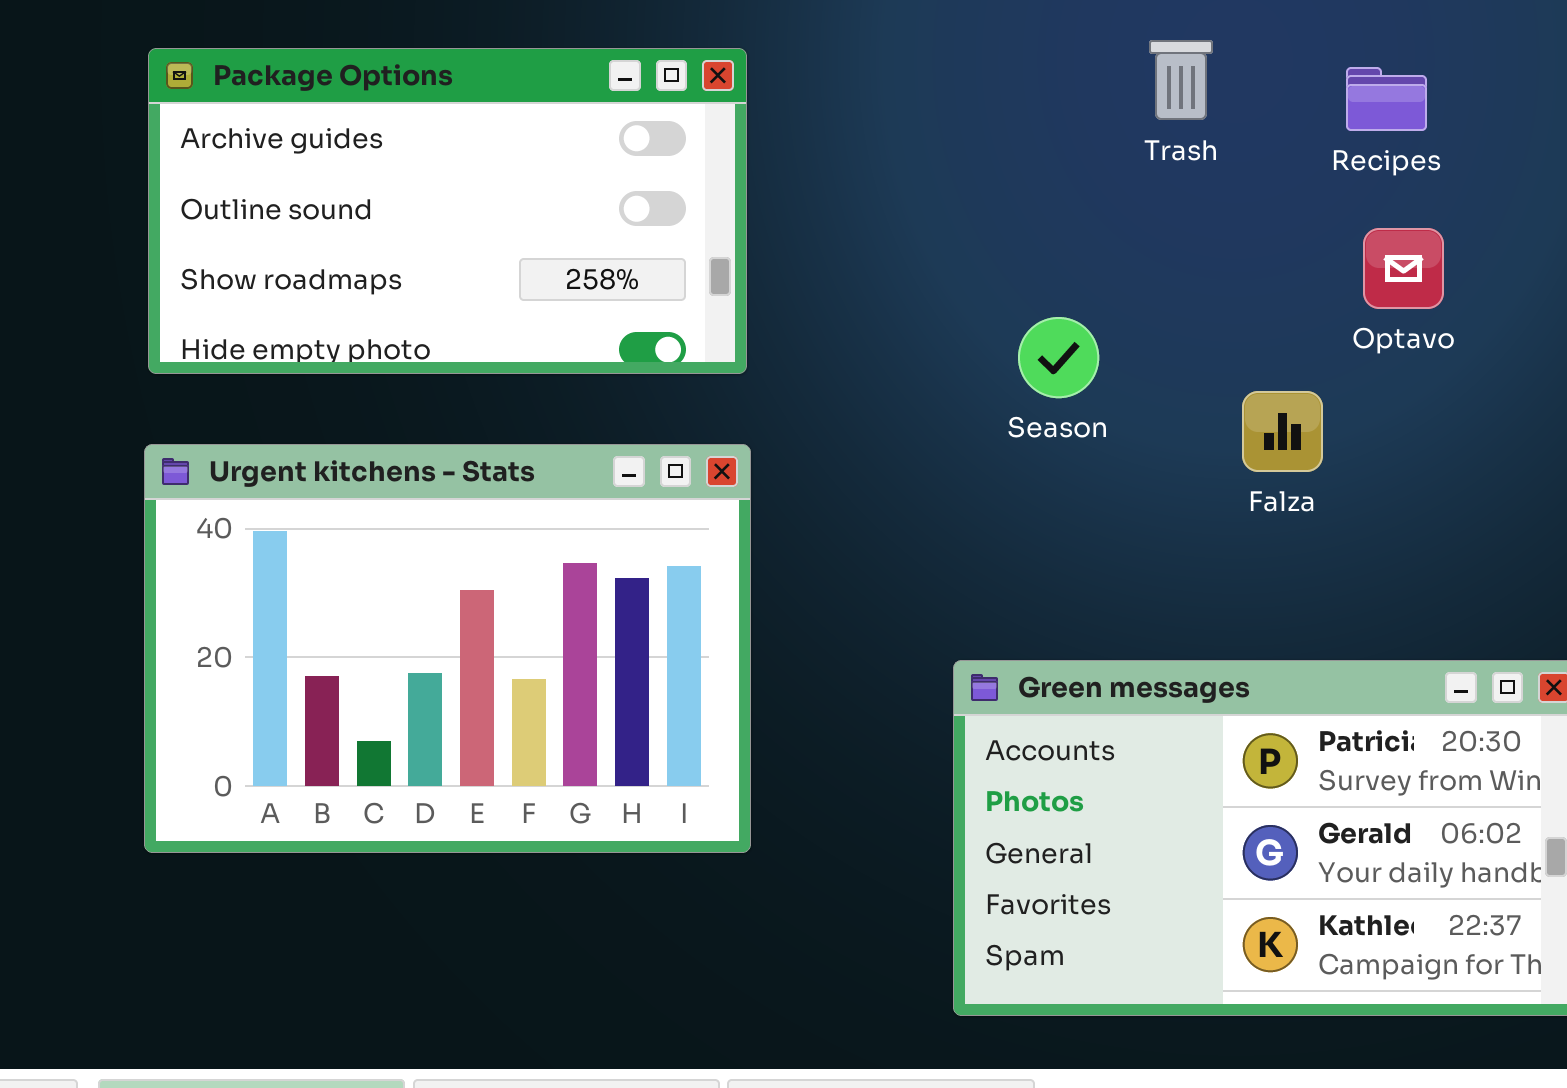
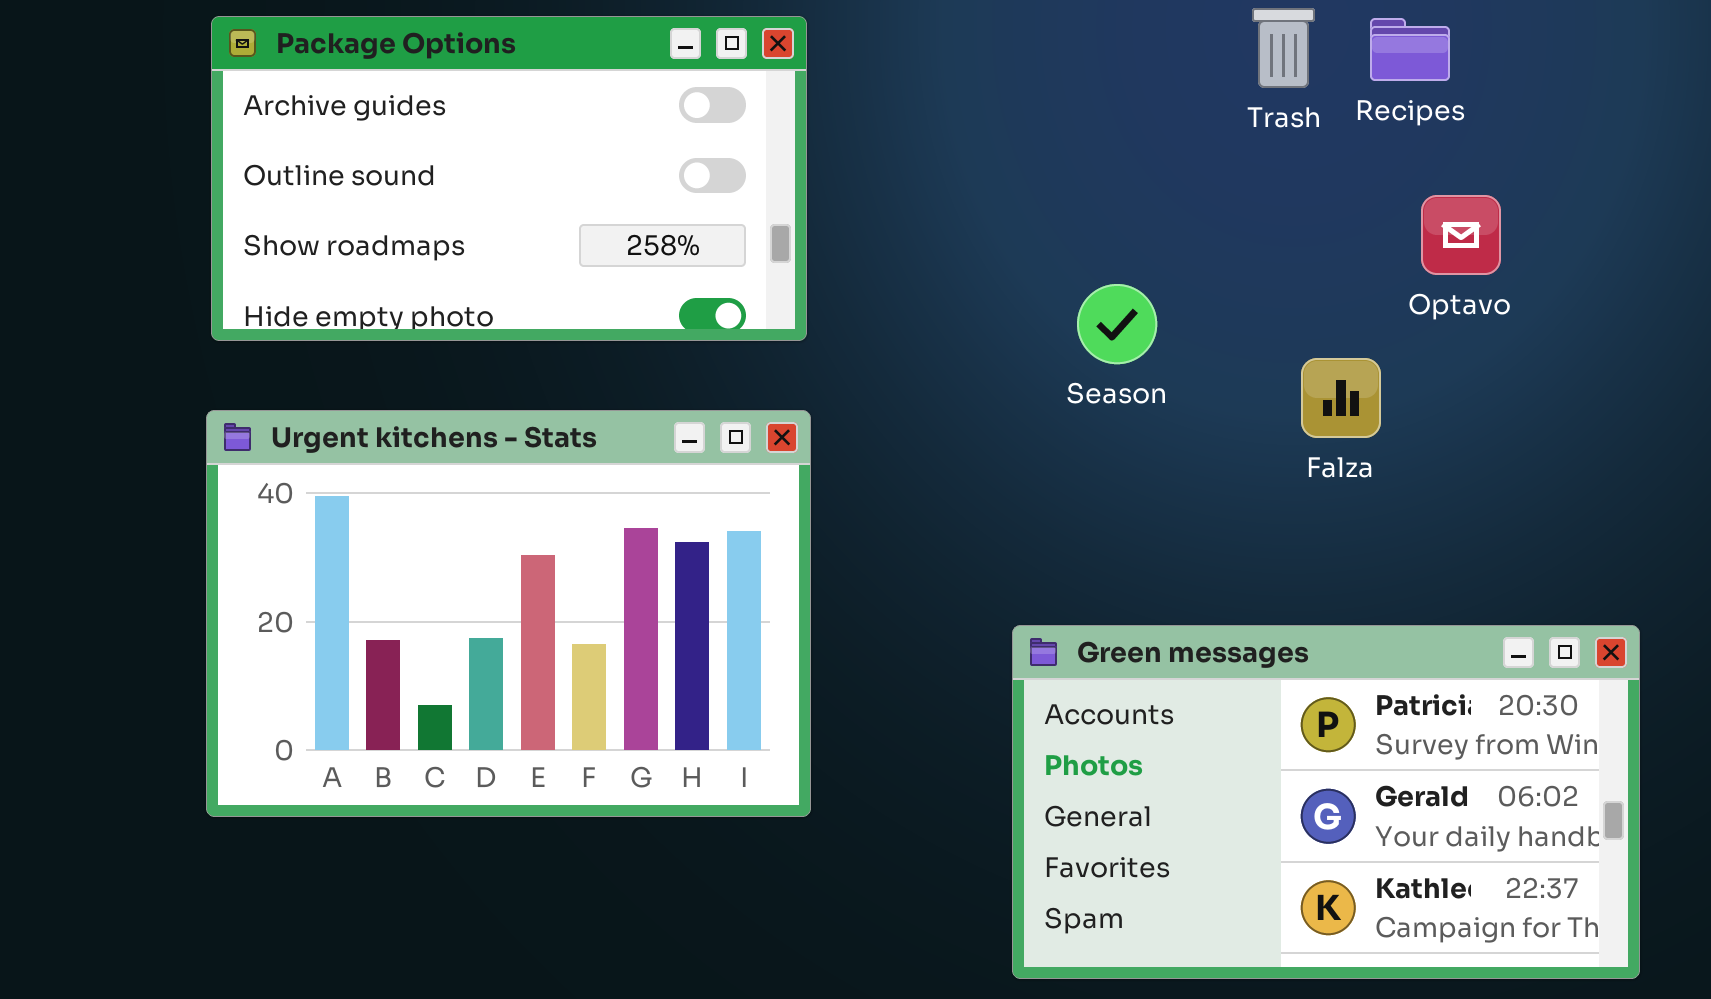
Trash: [1149,40,1213,120] -> [1252,8,1315,88], moved
Recipes: [1346,67,1427,131] -> [1370,18,1450,81], moved

